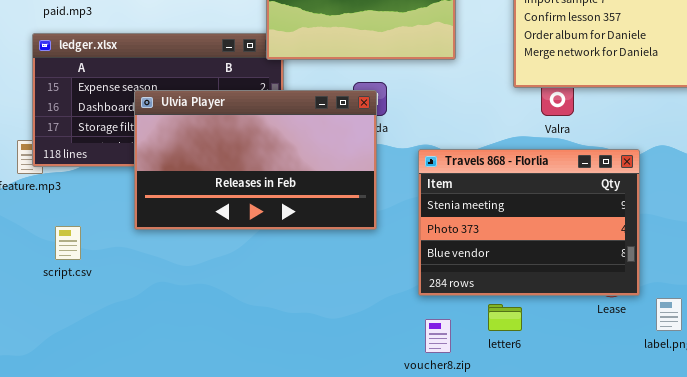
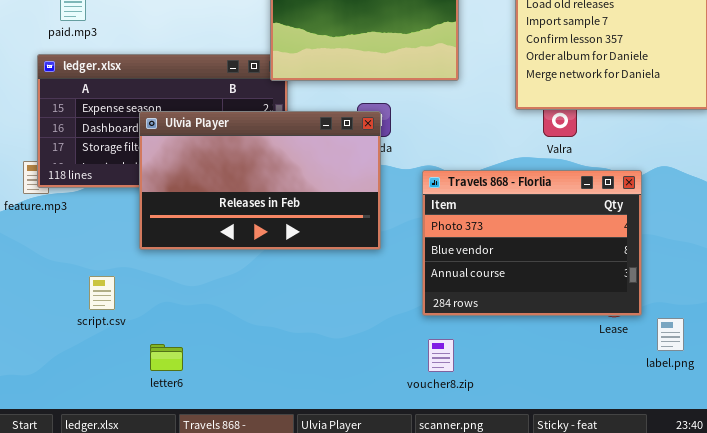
Travels 868 - Florlia: [418,149,640,296] -> [422,170,642,316], scrolled down 1 row
script.csv: [55,226,81,260] -> [89,276,115,310], moved
letter6: [488,304,522,331] -> [150,344,183,371], moved

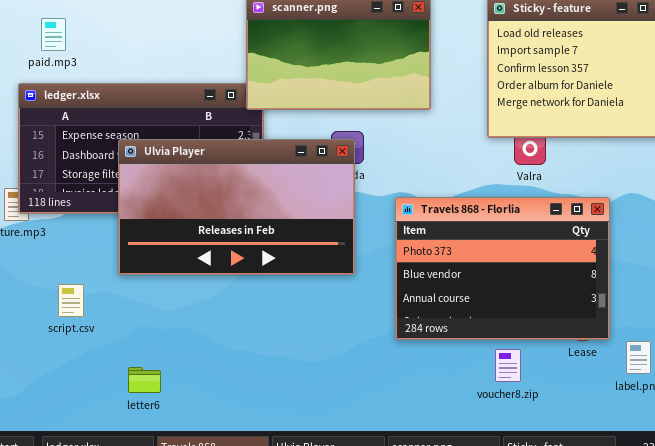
script.csv: [89,276,115,310] -> [58,284,84,317], moved
voucher8.zip: [428,339,454,372] -> [495,349,521,382], moved

